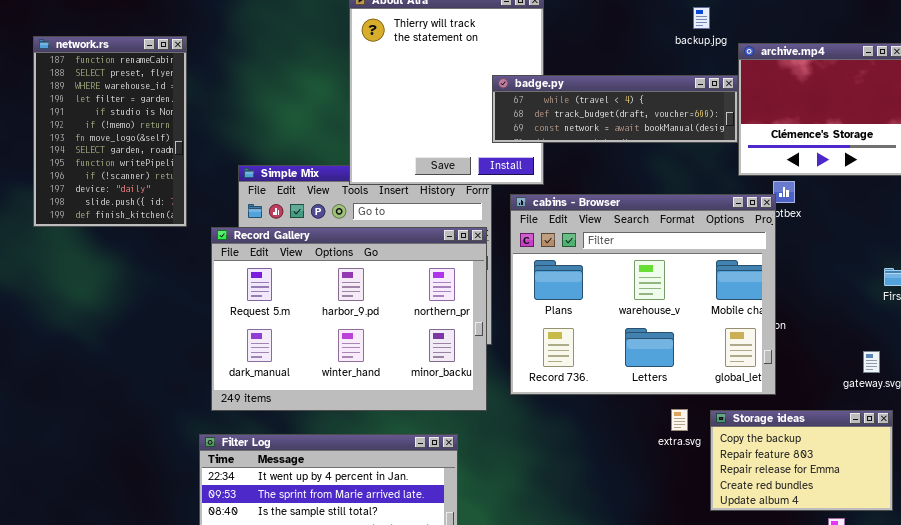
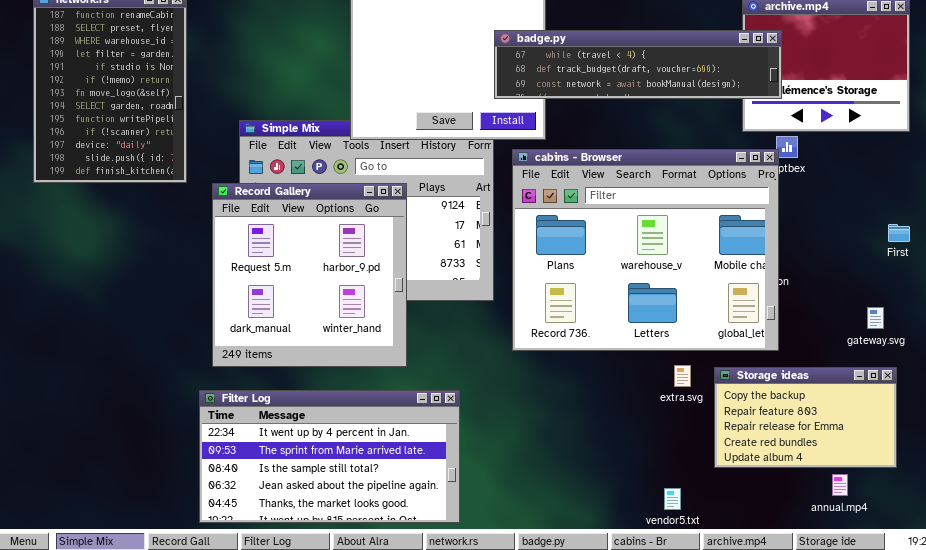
badge.py: [492,75,738,143] -> [494,30,782,99], resized
Record Gallery: [211,227,487,411] -> [212,183,407,367], resized

